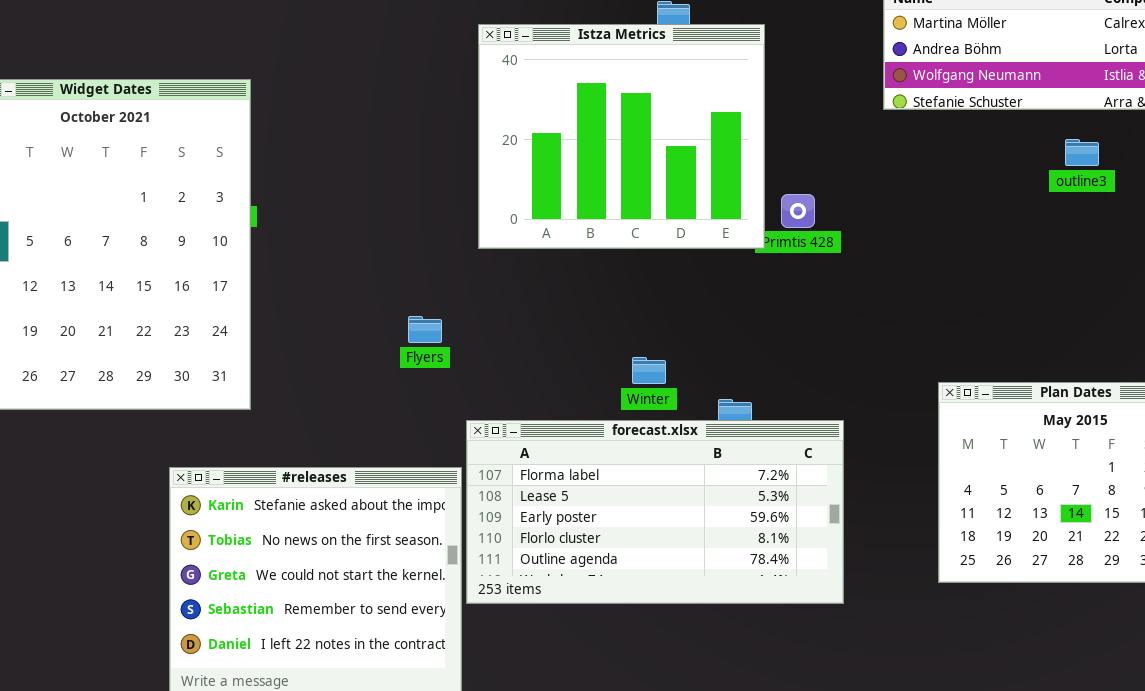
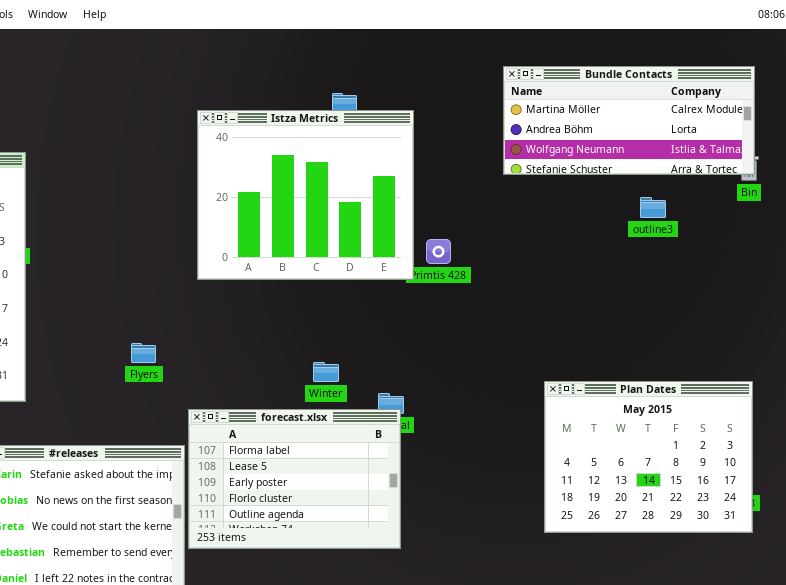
Flyers: [408,316,442,343] -> [131,343,156,363], moved
forecast.xlsx: [466,420,844,604] -> [188,409,401,549], resized

